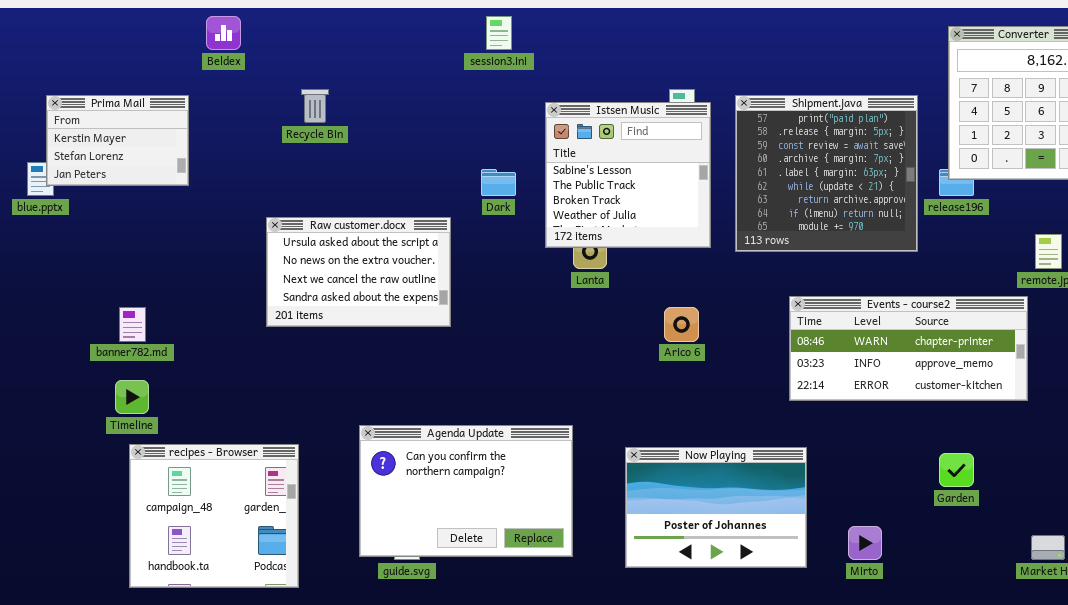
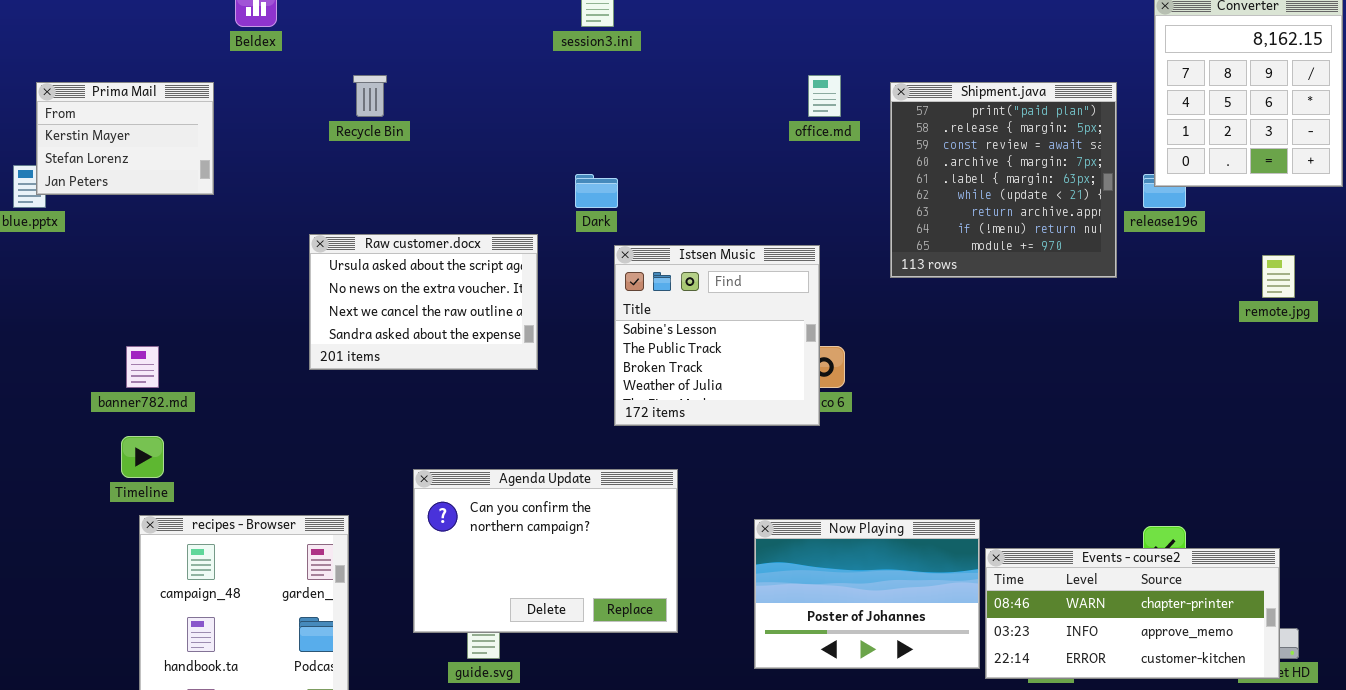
Istsen Music: [545,102,711,248] -> [614,245,820,426], moved
Events - course2: [789,296,1028,401] -> [985,548,1280,679], moved
Agenda Update: [359,425,573,557] -> [413,469,678,633], moved

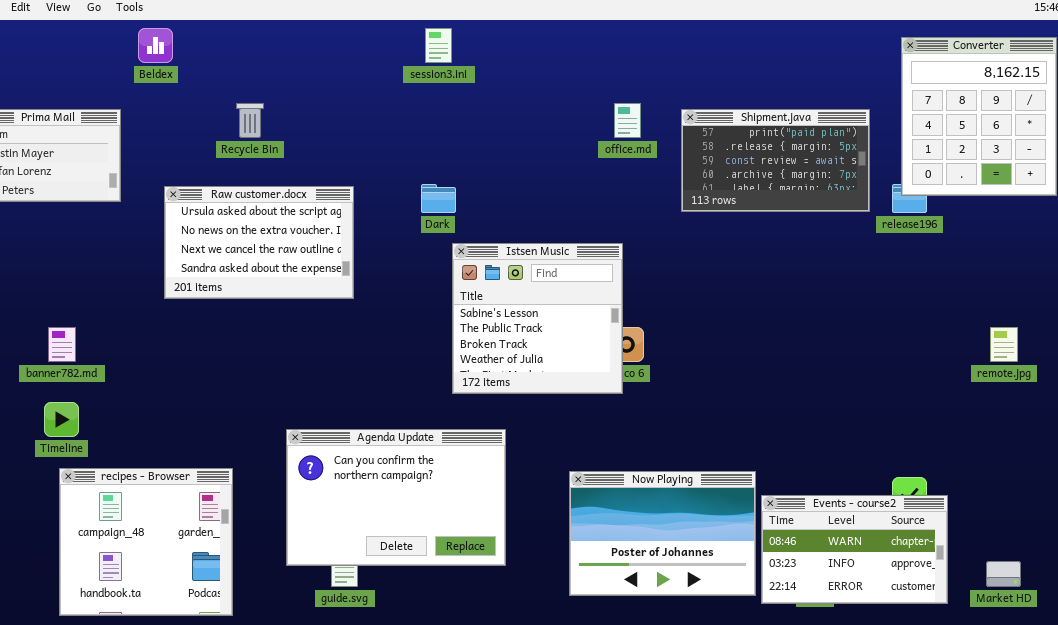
Shipment.java: [890,82,1117,278] -> [681,109,870,212], resized
Raw customer.docx: [309,234,538,370] -> [164,186,354,299], moved
remote.jpg: [1262,255,1295,298] -> [990,327,1018,362], moved
Events - course2: [985,548,1280,679] -> [761,495,948,604], resized

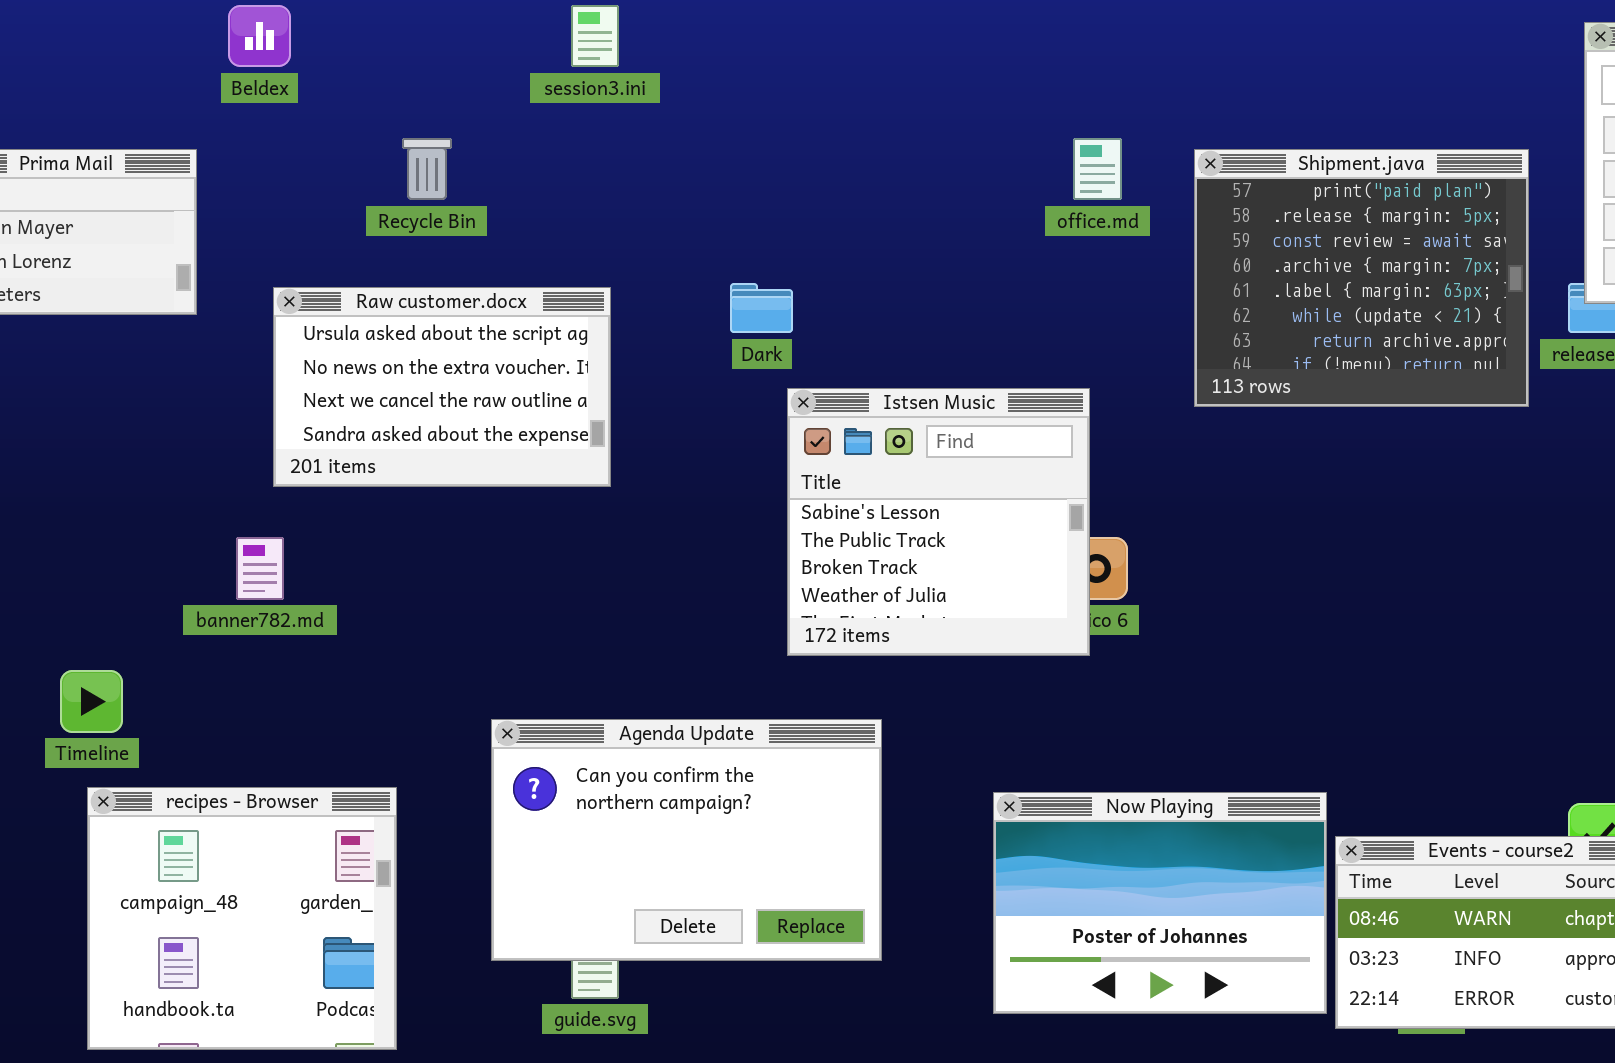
session3.ini: [425,28,452,63] -> [571,5,619,67], moved
Shipment.java: [681,109,870,212] -> [1194,149,1529,407], resized
banner782.md: [48,327,76,362] -> [236,537,284,600], moved

